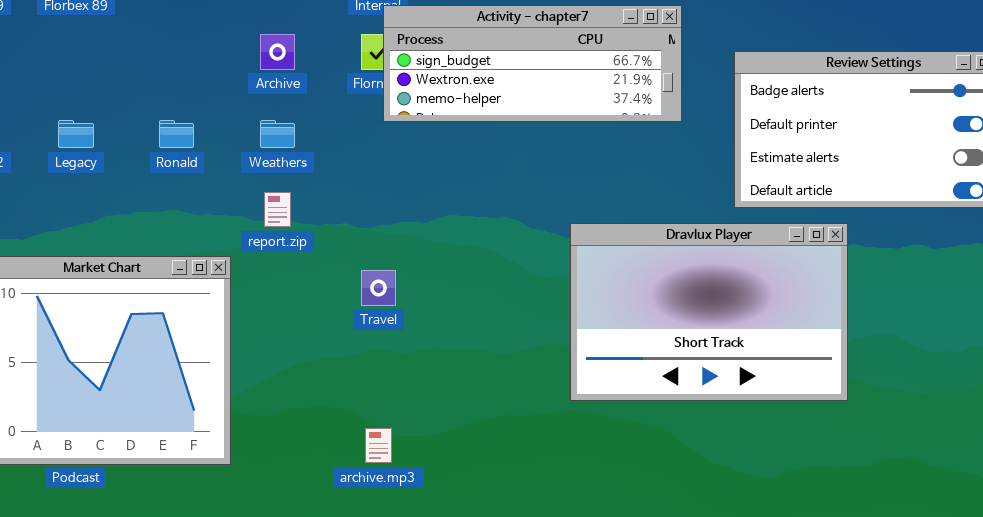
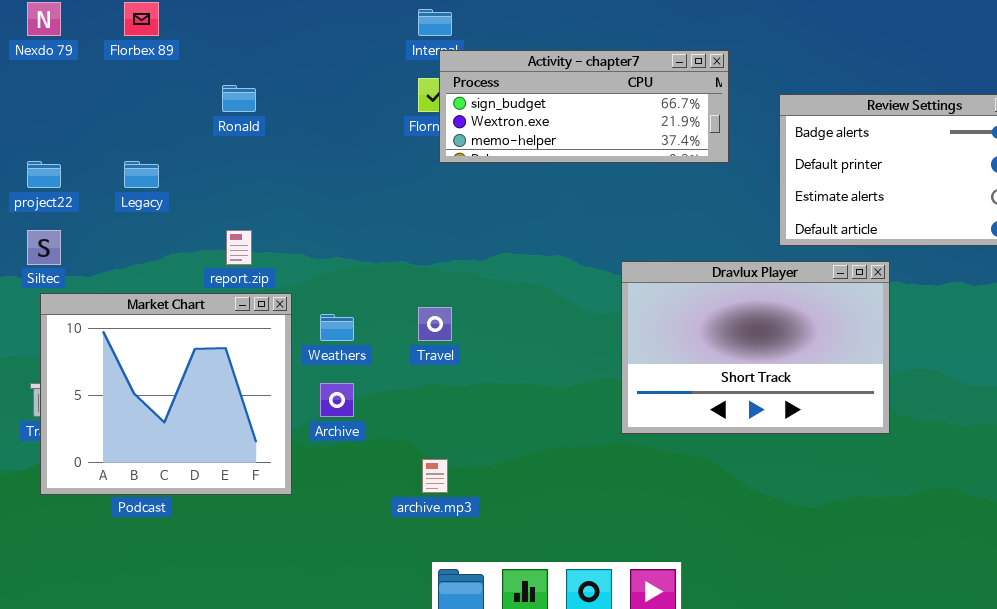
Archive: [260,34,295,70] -> [320,383,354,417], moved
Ronald: [159,120,194,148] -> [222,85,256,112], moved
Weathers: [260,120,295,148] -> [320,314,354,341], moved
report.zip: [264,192,291,227] -> [226,230,252,265], moved

